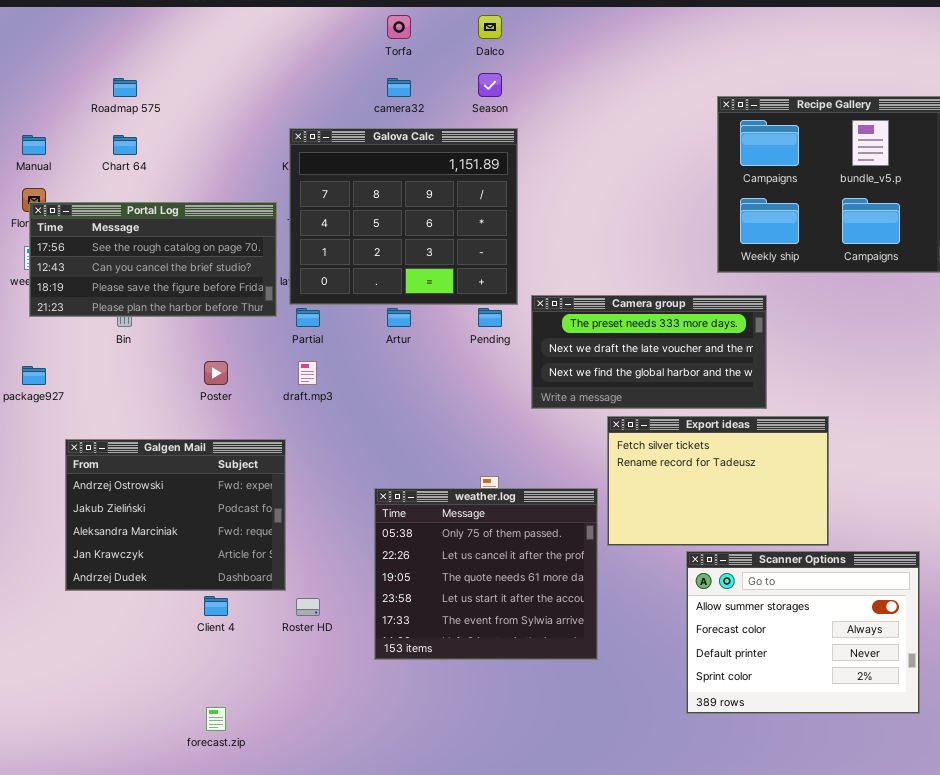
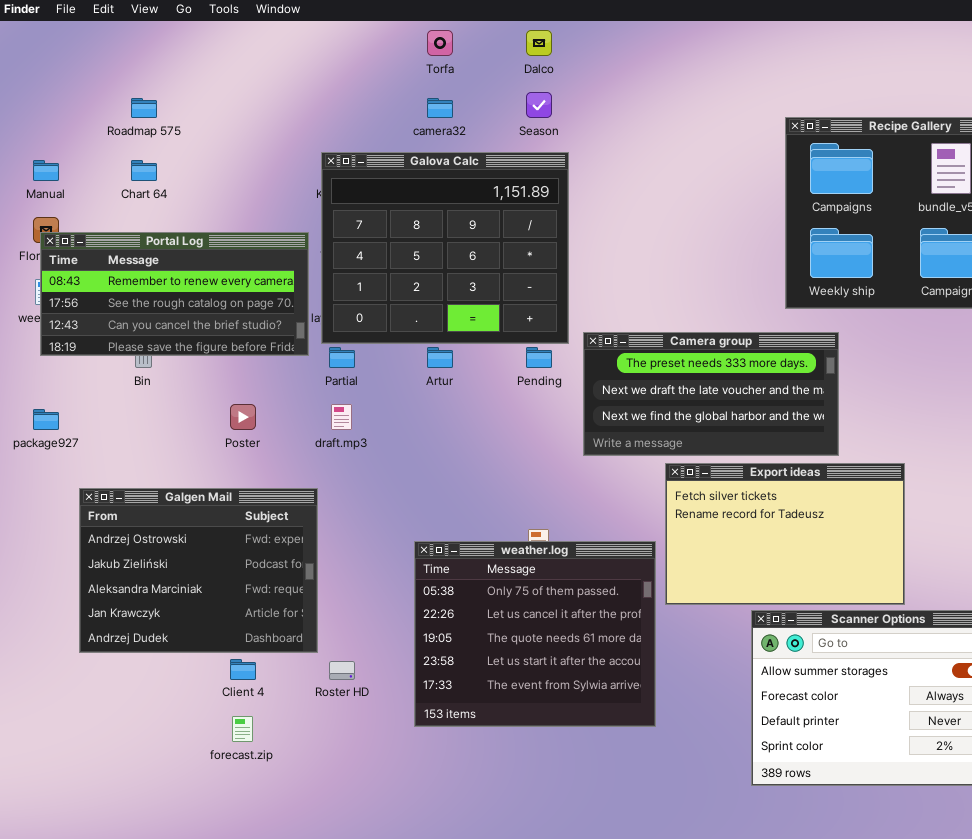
Portal Log: [29,202,277,317] -> [40,232,309,356], scrolled up 1 row
forecast.zip: [206,707,226,731] -> [232,716,253,742], moved

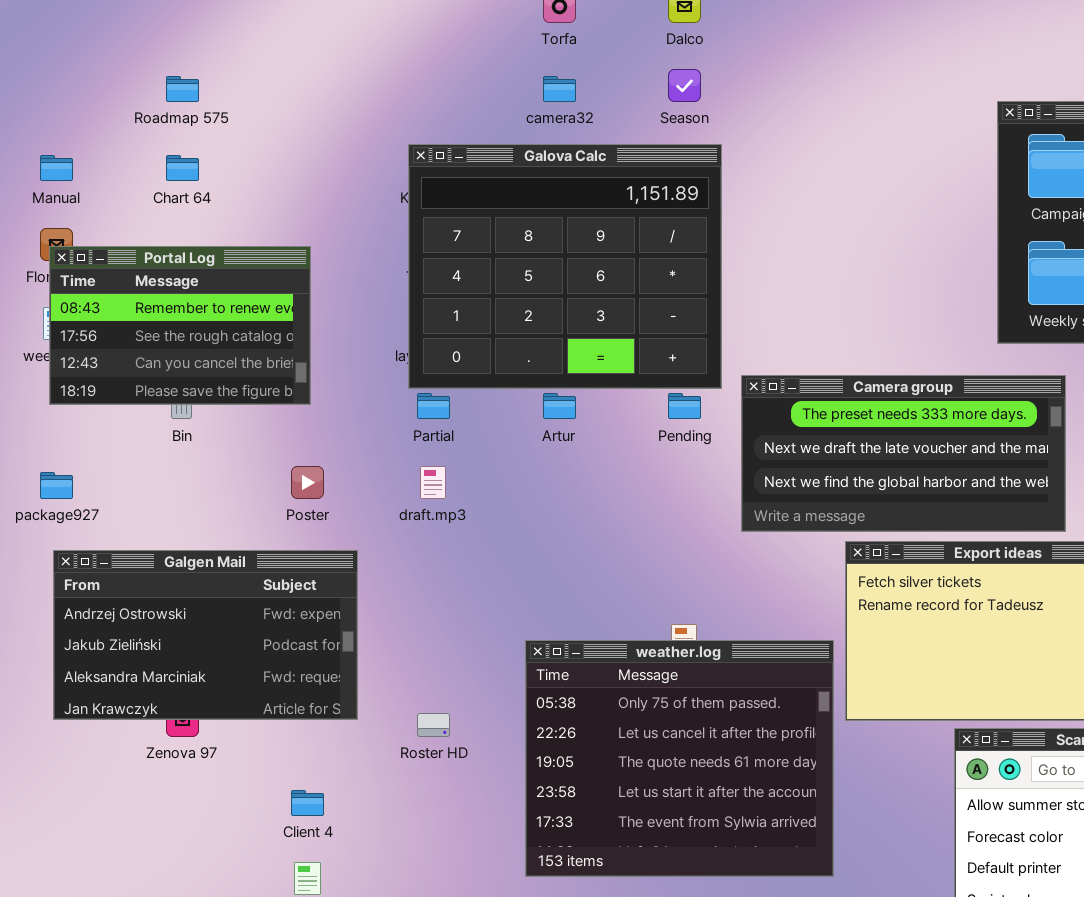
Portal Log: [40,232,309,356] -> [49,246,311,405], resized
Galgen Mail: [79,488,318,653] -> [53,550,358,720], moved, resized
Roster HD: [329,661,355,680] -> [417,713,450,737], moved

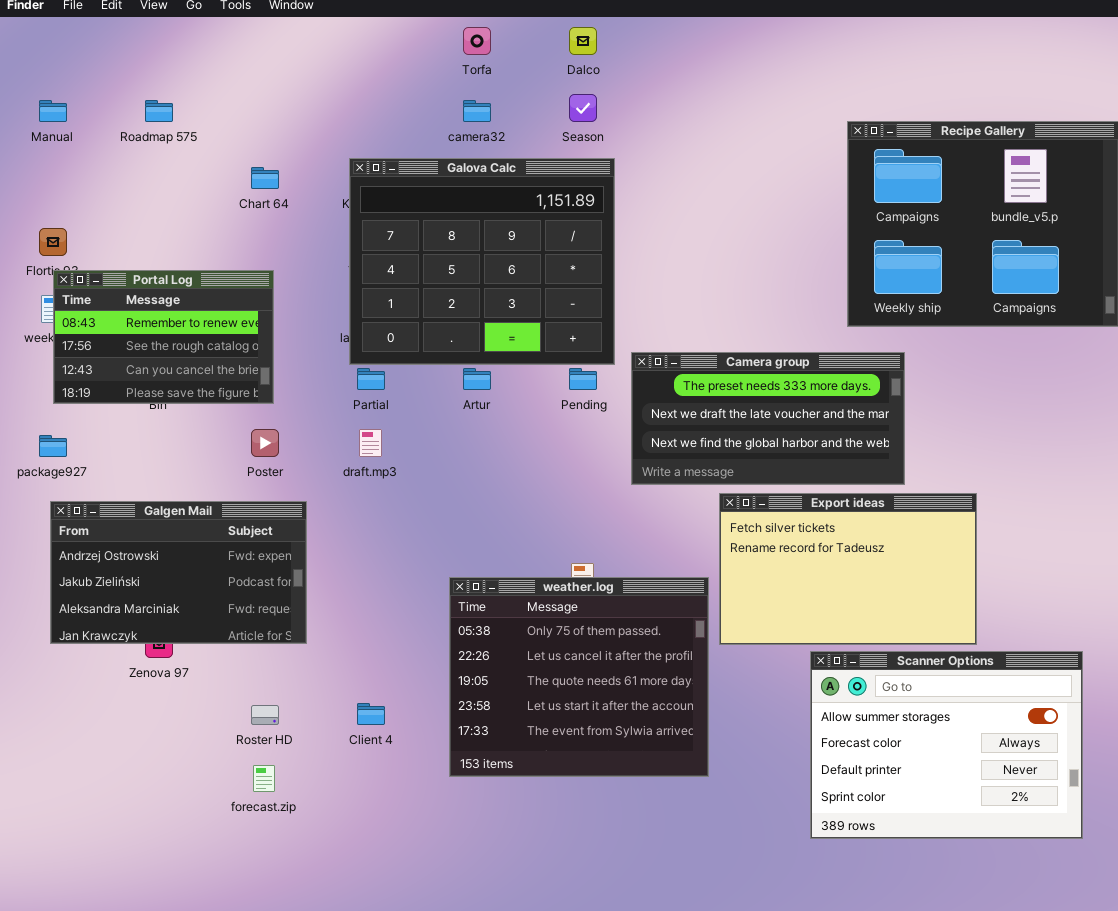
Manual: [40,155,73,181] -> [39,100,67,122], moved
Chart 64: [166,155,199,181] -> [251,167,279,189], moved
Portal Log: [49,246,311,405] -> [53,270,274,404], moved
Roster HD: [417,713,450,737] -> [251,705,279,725], moved
Client 4: [291,790,324,816] -> [357,703,385,725], moved

